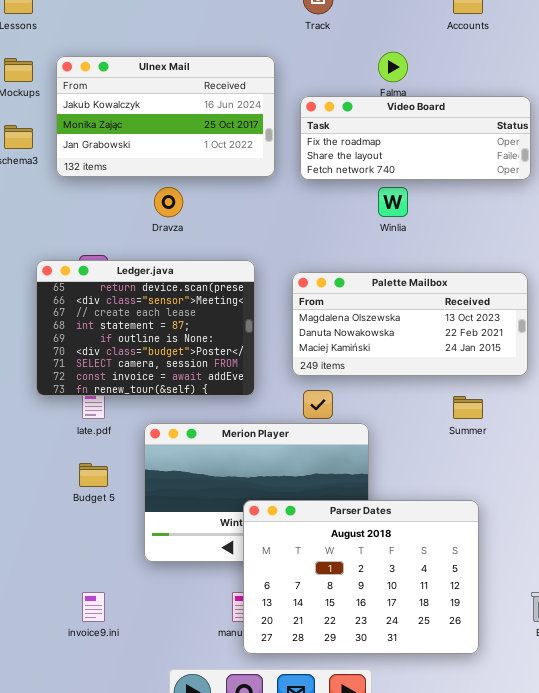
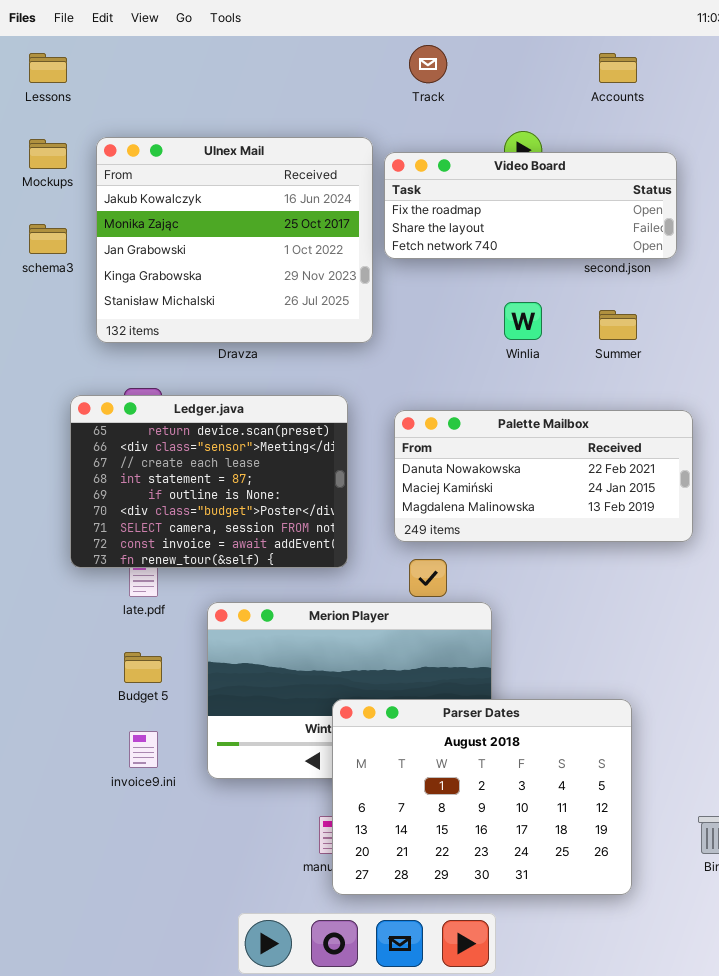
Ulnex Mail: [56,56,275,177] -> [96,137,373,343], resized
Video Board: [300,96,531,180] -> [384,152,677,259], moved
Palette Mailbox: [292,272,528,376] -> [394,410,693,542], scrolled down 1 row
Summer: [453,396,483,419] -> [599,310,637,340], moved
invoice9.ini: [82,592,105,622] -> [129,731,158,768], moved

